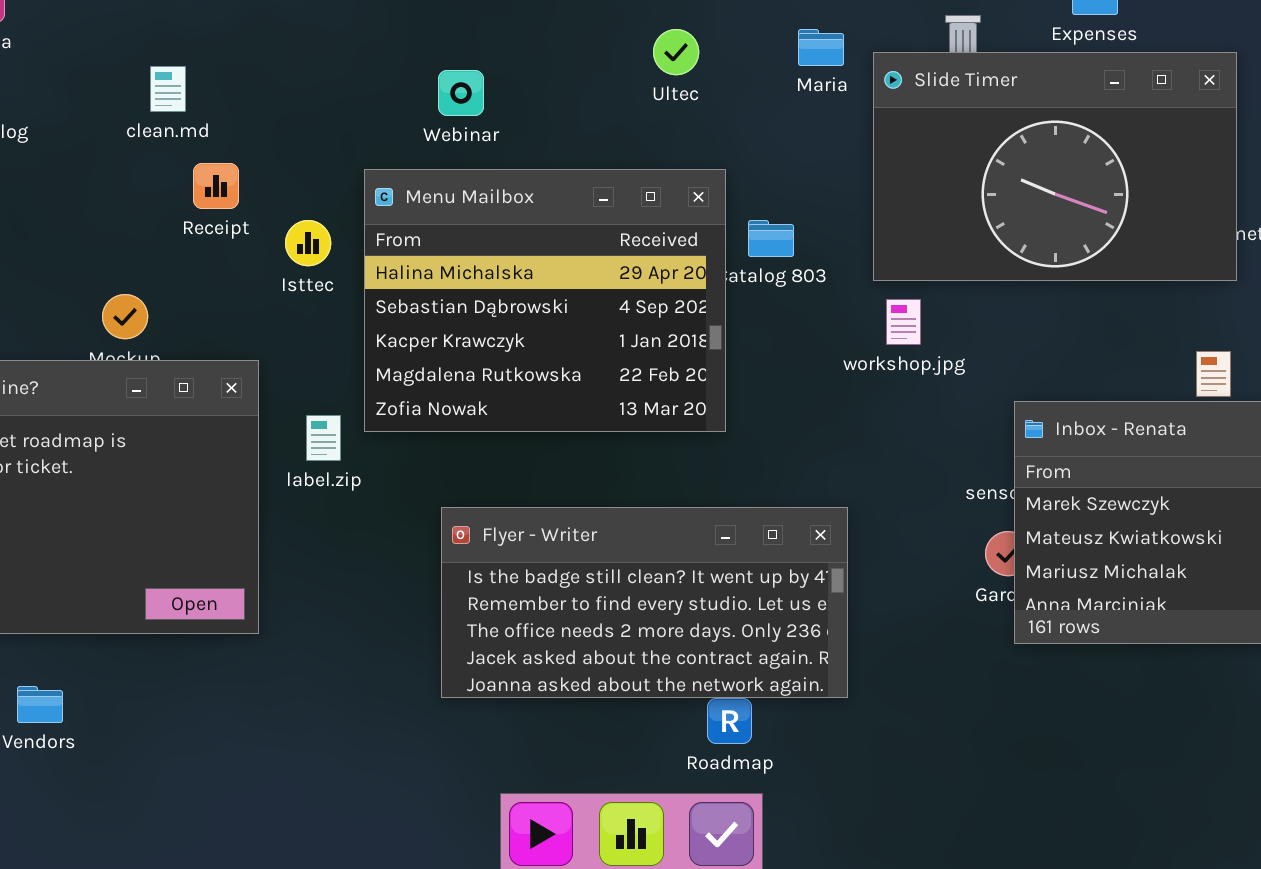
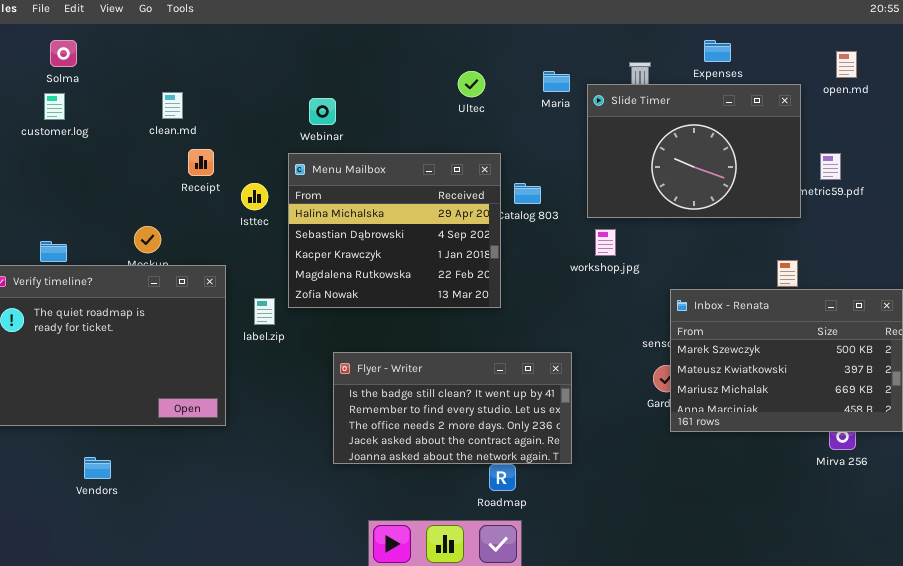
Webinar: [438,70,484,116] -> [309,98,336,125], moved

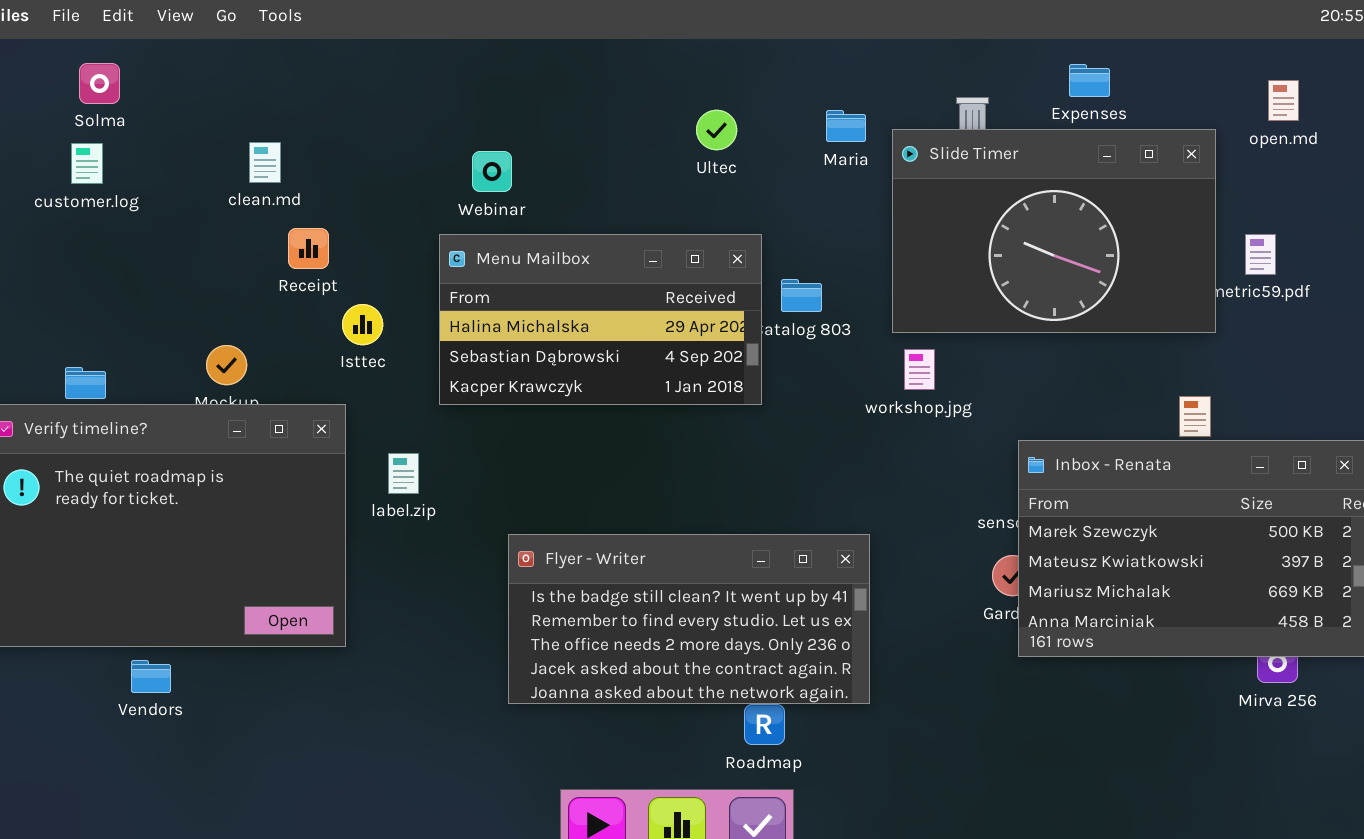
Menu Mailbox: [288,153,501,308] -> [439,234,762,405], resized
Isttec: [241,183,268,210] -> [342,304,383,345], moved
Vendors: [84,457,111,479] -> [131,660,171,693], moved

